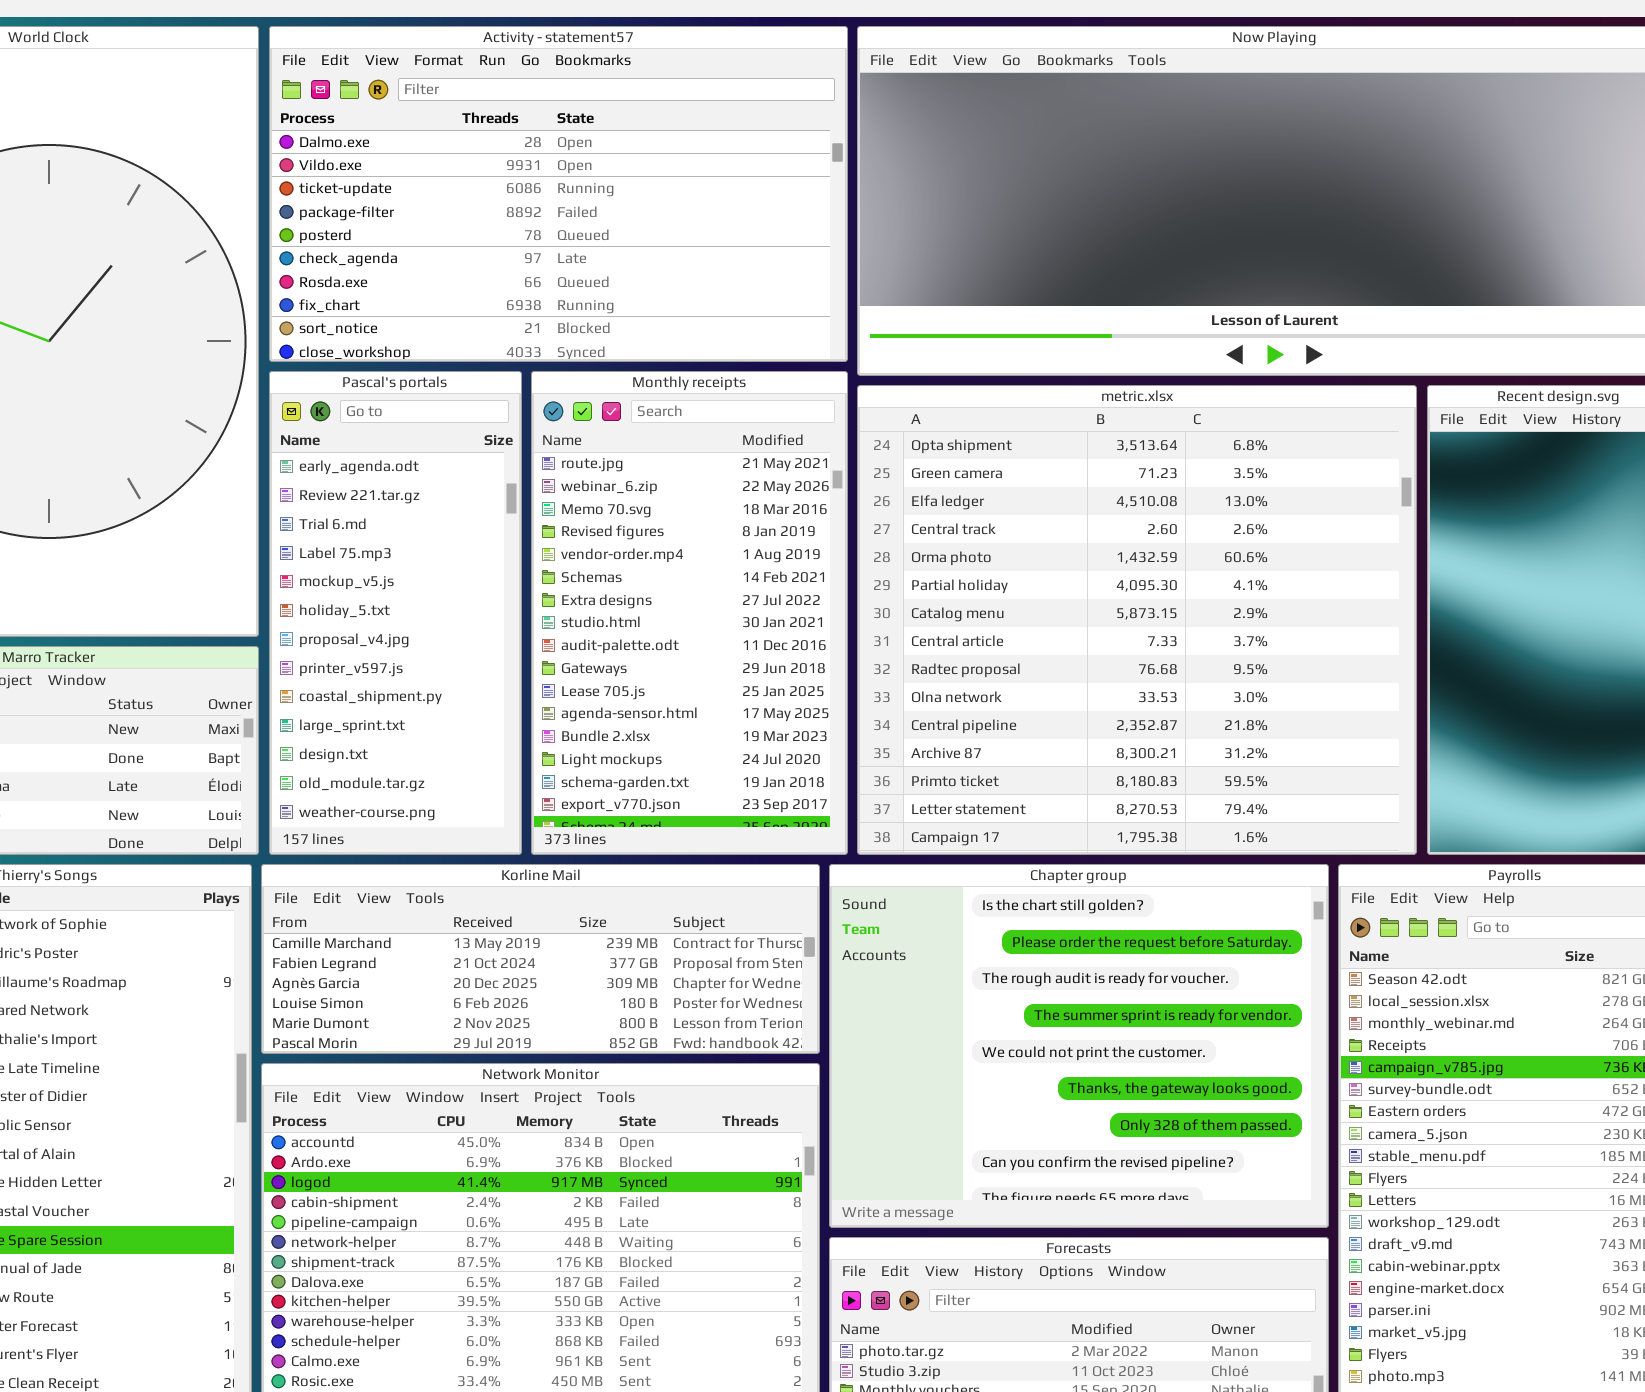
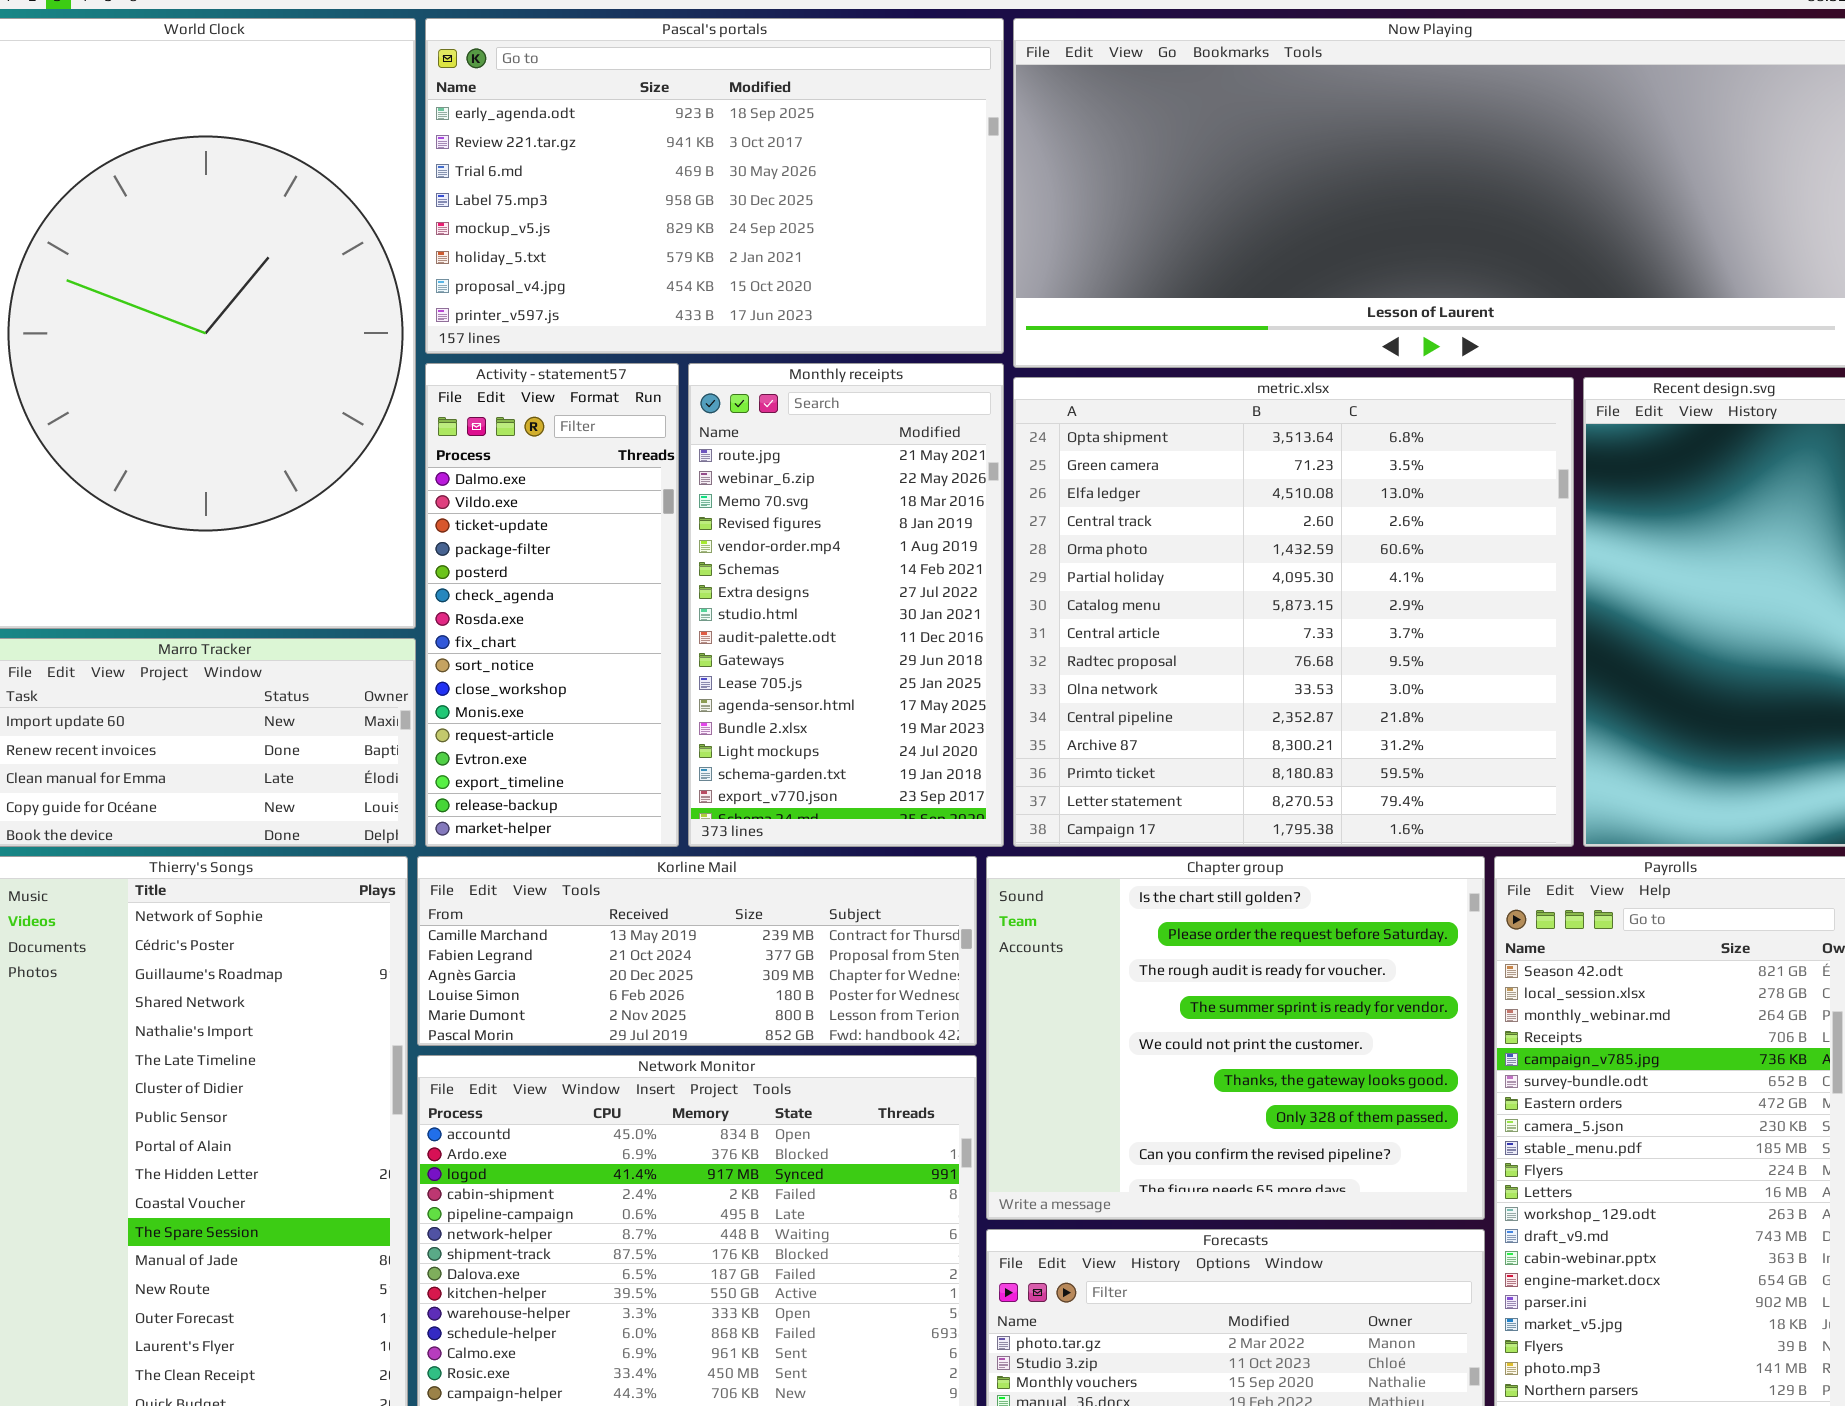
Activity - statement57: [269,26,848,362] -> [425,363,679,847], moved, resized
Pascal's portals: [269,371,522,855] -> [425,18,1004,354], moved, resized

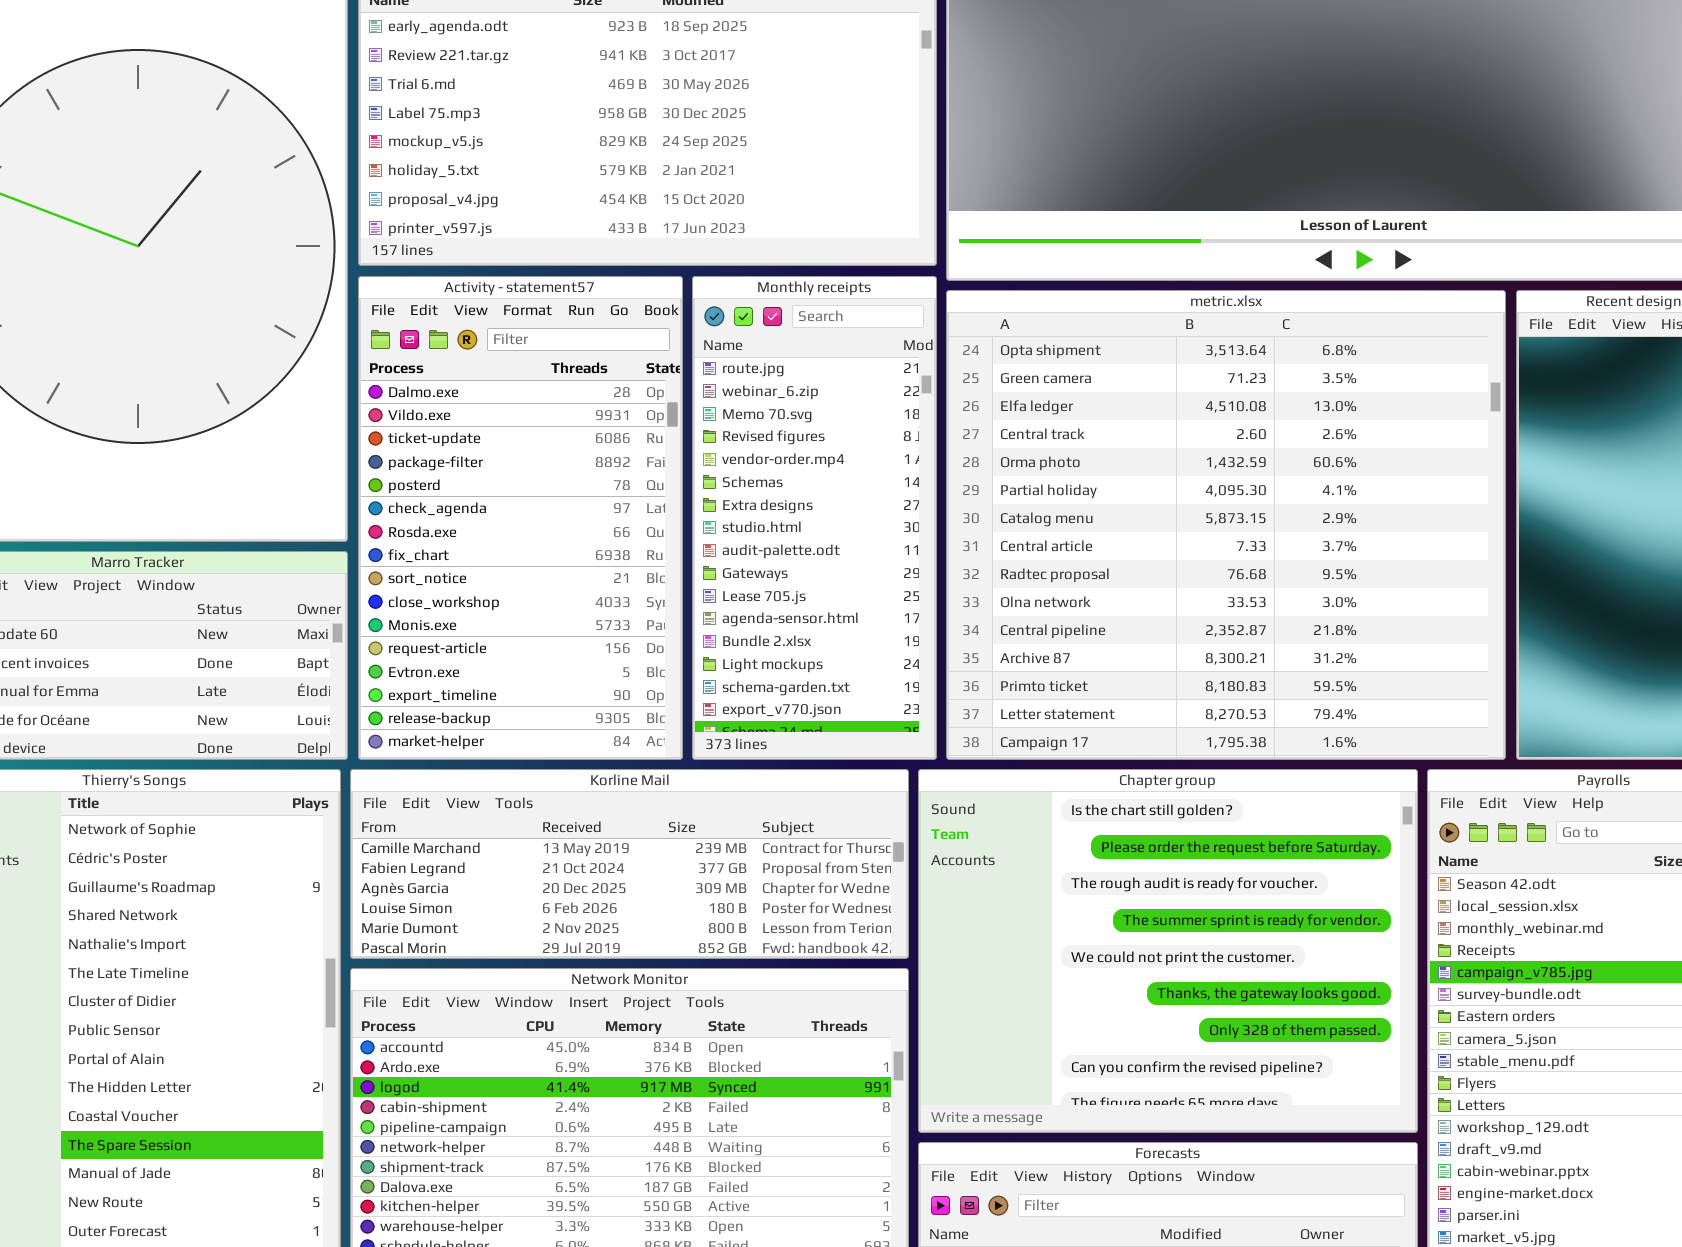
Activity - statement57: [425,363,679,847] -> [358,276,683,760], resized
Monthly receipts: [688,363,1004,847] -> [692,276,937,760], resized

